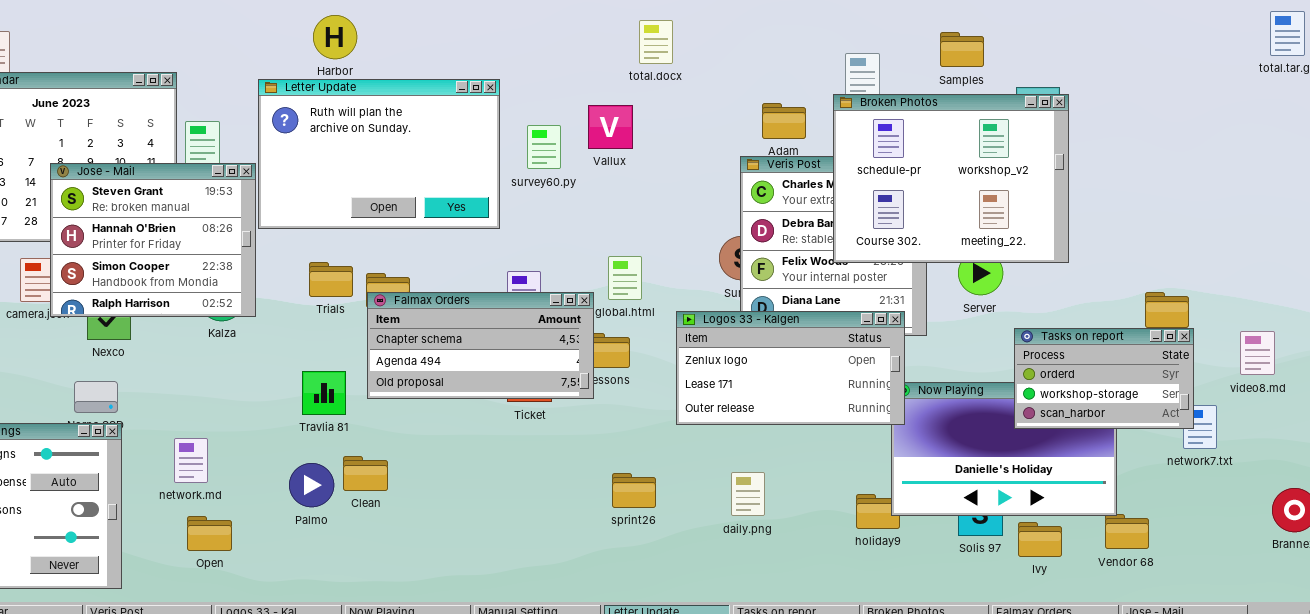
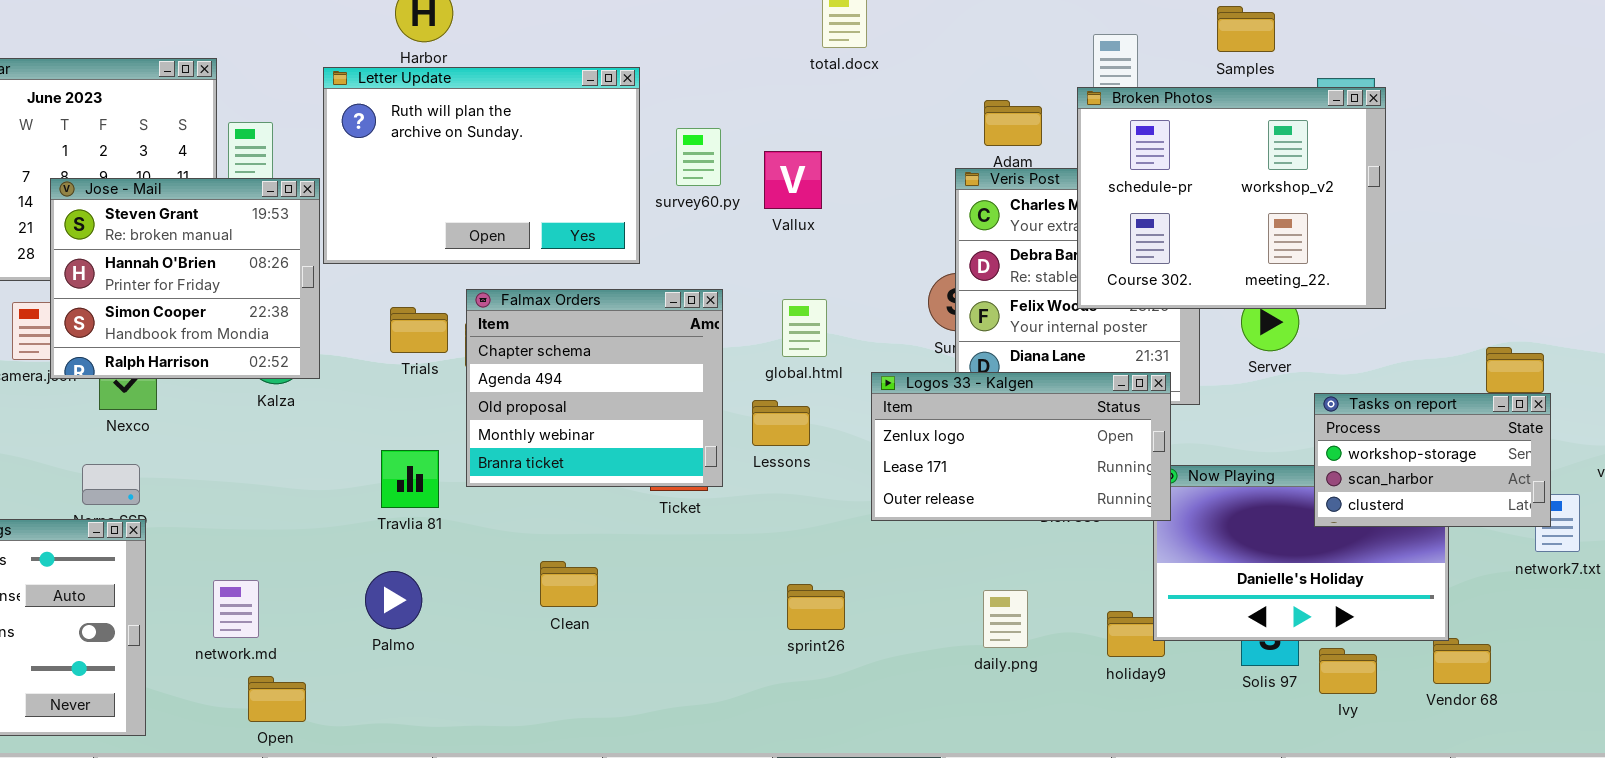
Vallux: [588,105,633,149] -> [764,151,822,209], moved
Falmax Orders: [367,292,594,399] -> [466,289,723,487], resized
Tasks on report: [1014,328,1194,429] -> [1314,393,1551,527], scrolled down 1 row
network.md: [174,438,208,483] -> [213,580,259,638], moved
Clean: [343,456,388,491] -> [540,561,598,607], moved
daily.png: [731,472,765,516] -> [983,590,1028,648], moved
Open: [187,516,232,551] -> [248,676,306,722], moved

